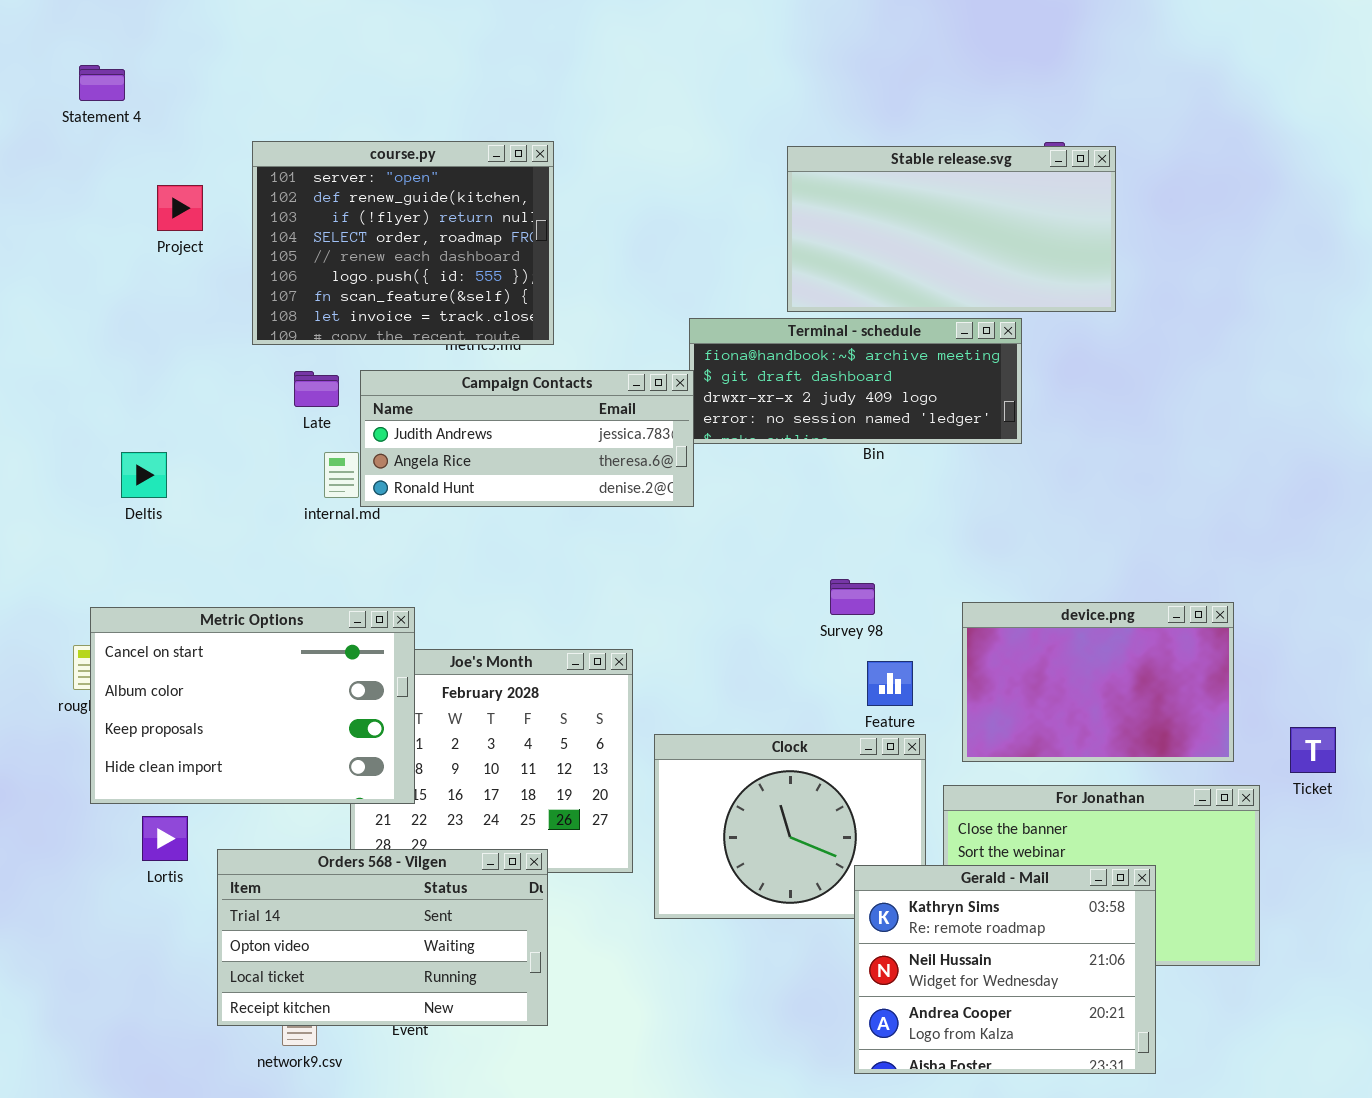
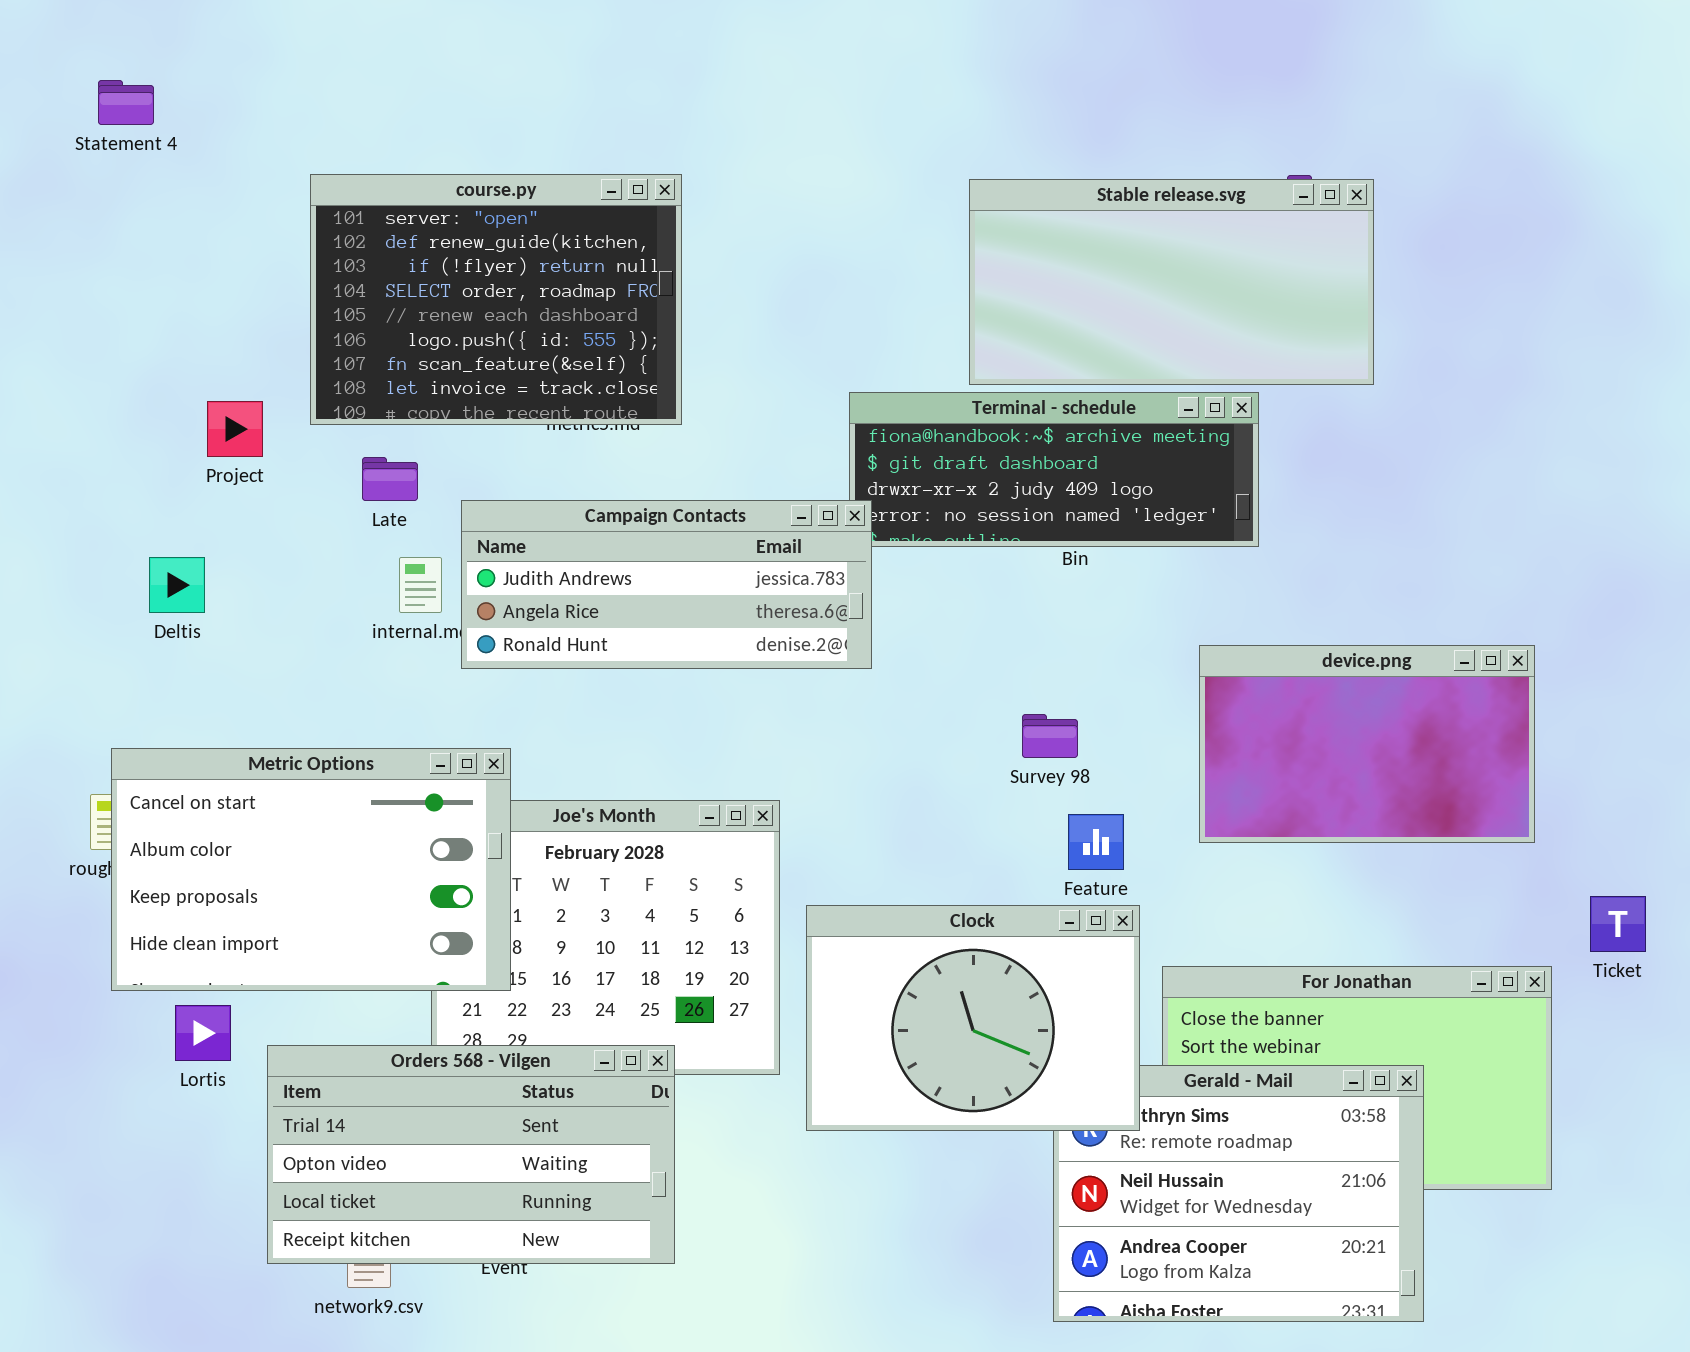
Project: [157,185,203,231] -> [207,401,263,457], moved
Campaign Contacts: [360,370,694,507] -> [461,500,872,669], moved
device.png: [962,602,1234,762] -> [1199,645,1535,843], moved
Clock: [654,734,926,919] -> [806,905,1140,1131], raised

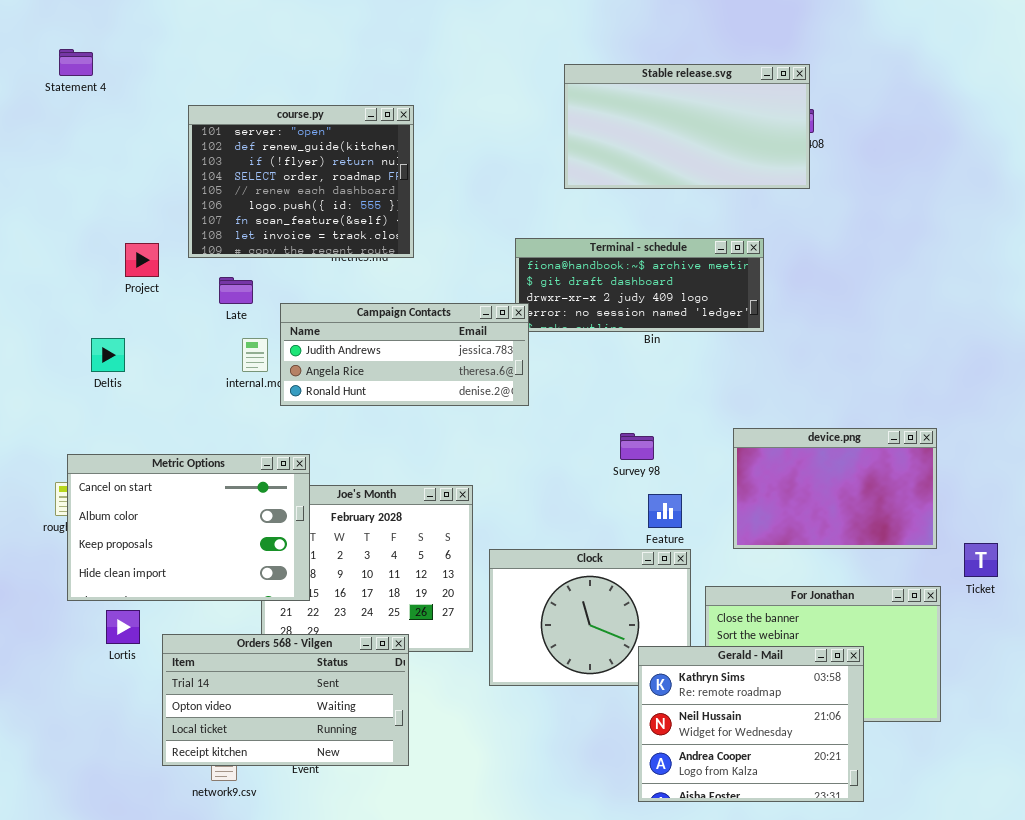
Stable release.svg: [969,179,1374,385] -> [564,64,810,189], moved
device.png: [1199,645,1535,843] -> [733,428,937,549], moved
Gerald - Mail: [1053,1065,1424,1322] -> [638,646,864,802], raised

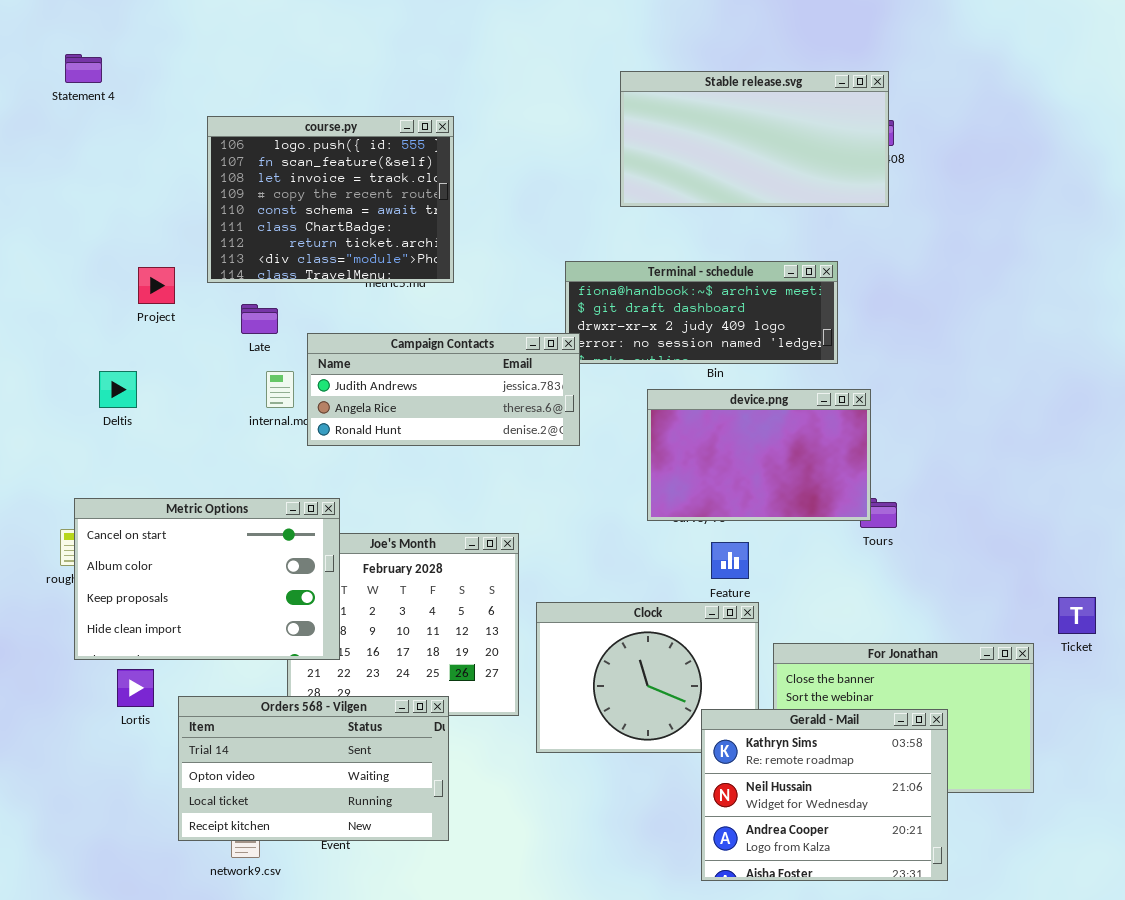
course.py: [188,105,414,258] -> [207,116,454,283], scrolled down 5 rows
device.png: [733,428,937,549] -> [647,389,871,521], moved

